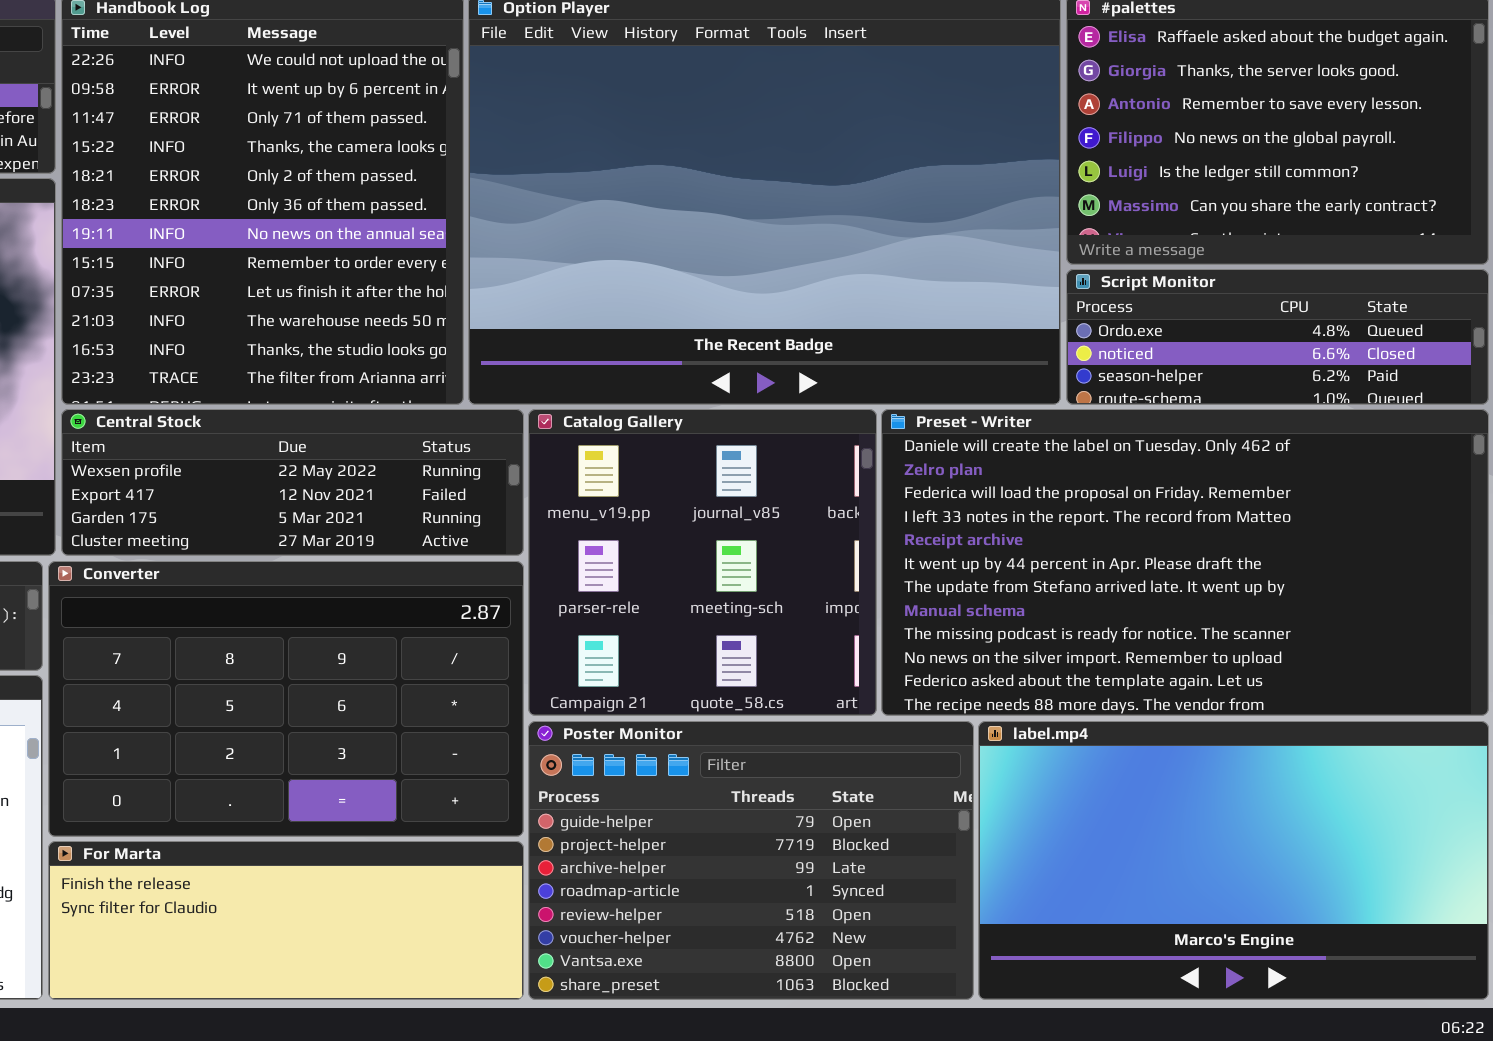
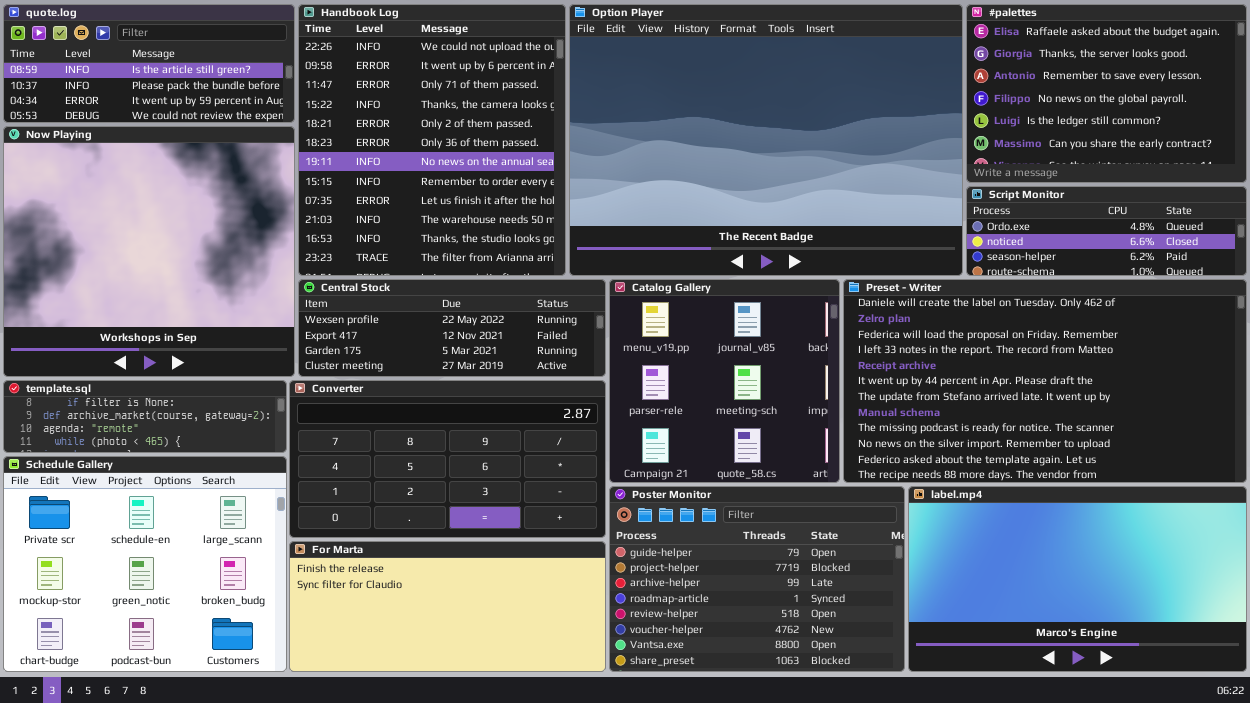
Converter: [48,561,524,837] -> [289,380,606,538], resized
For Marta: [48,841,524,1000] -> [289,541,606,672], resized

